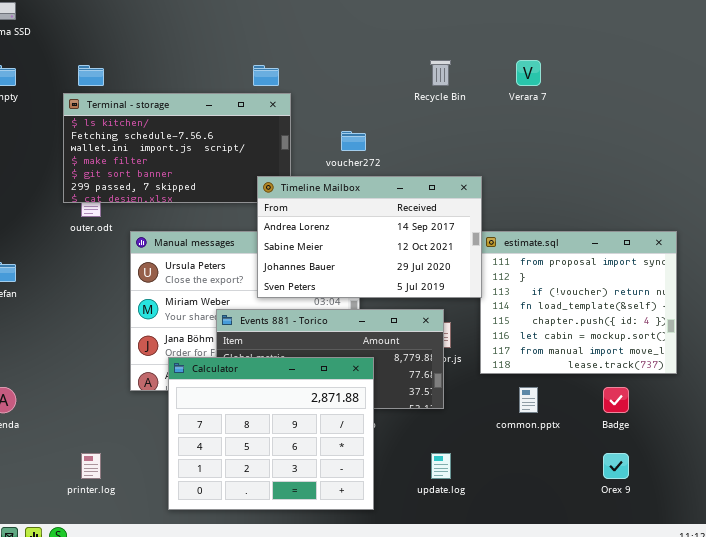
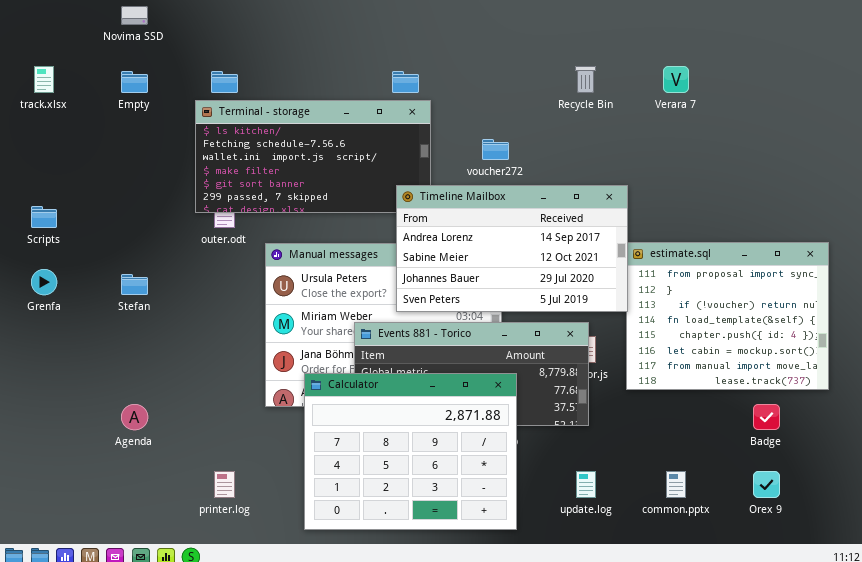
common.pptx: [519,387,538,413] -> [666,471,686,498], moved

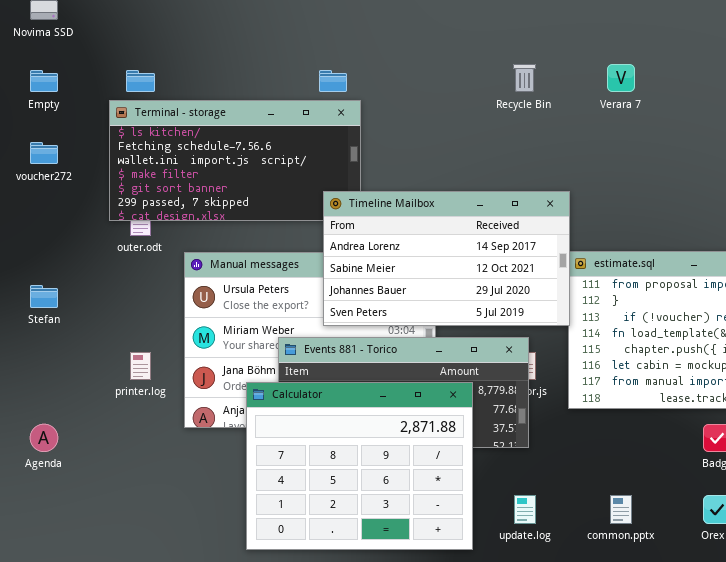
voucher272: [482,139,509,160] -> [30,142,58,164], moved
Calculator: [304,373,517,530] -> [246,382,473,550], moved
printer.log: [214,471,235,498] -> [130,352,151,380], moved

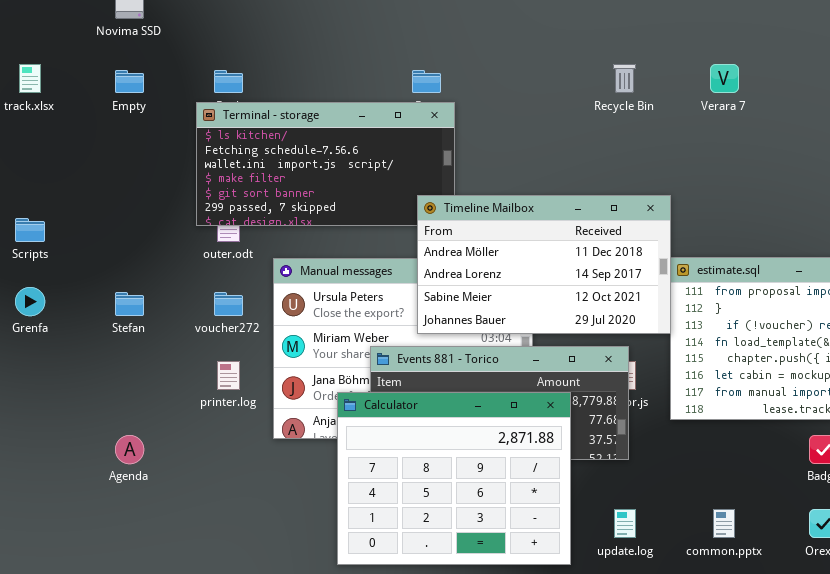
voucher272: [30,142,58,164] -> [214,292,243,316], moved
Timeline Mailbox: [323,191,570,326] -> [417,195,671,334], scrolled up 1 row

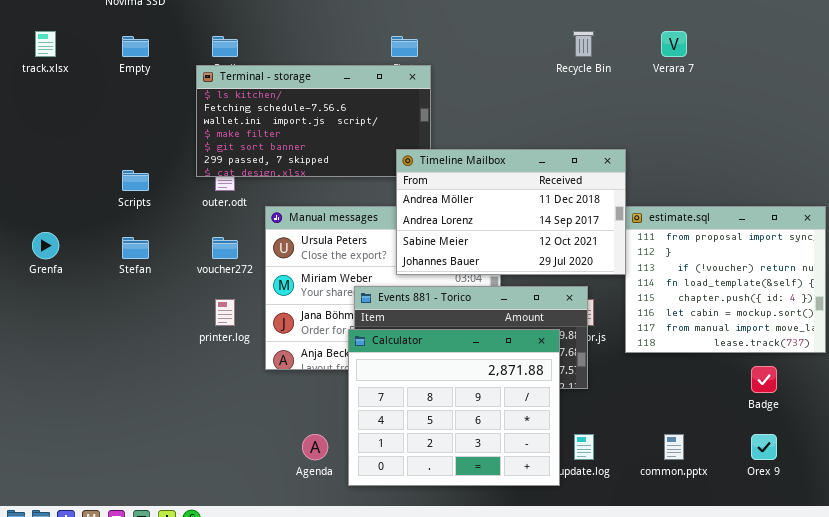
Scripts: [15,218,45,242] -> [122,170,149,191], moved
Calculator: [337,392,571,565] -> [348,329,560,486], moved
Agenda: [115,435,144,464] -> [302,434,328,460], moved

